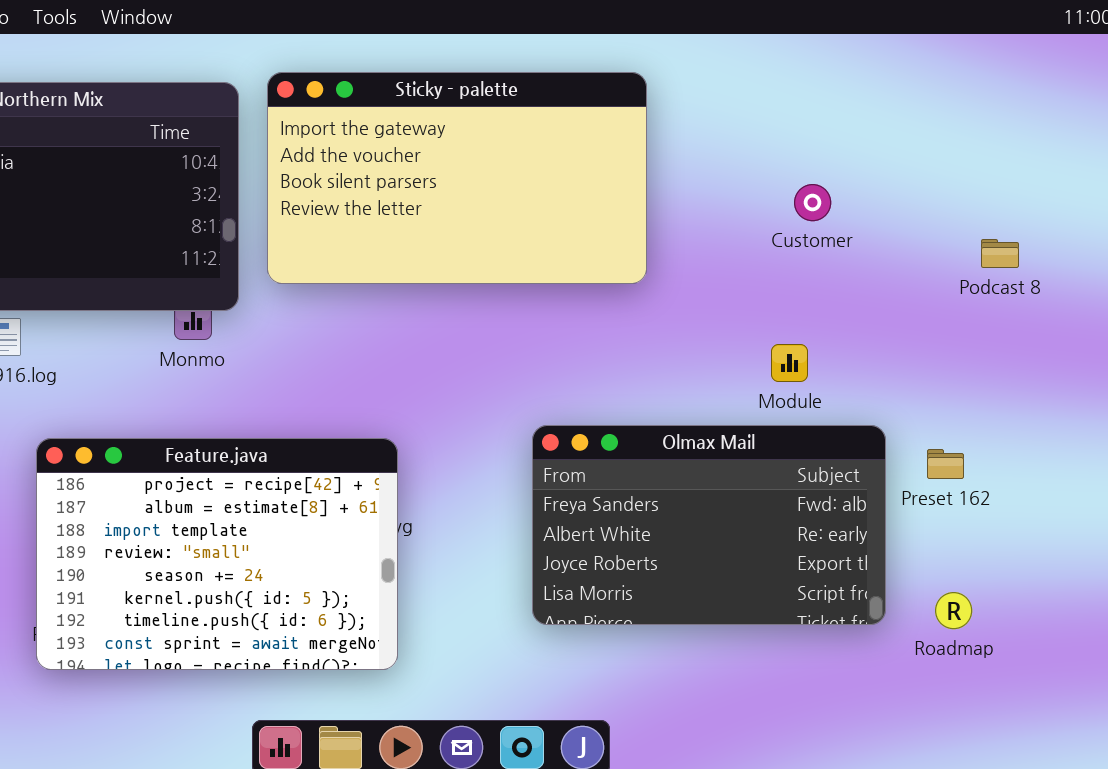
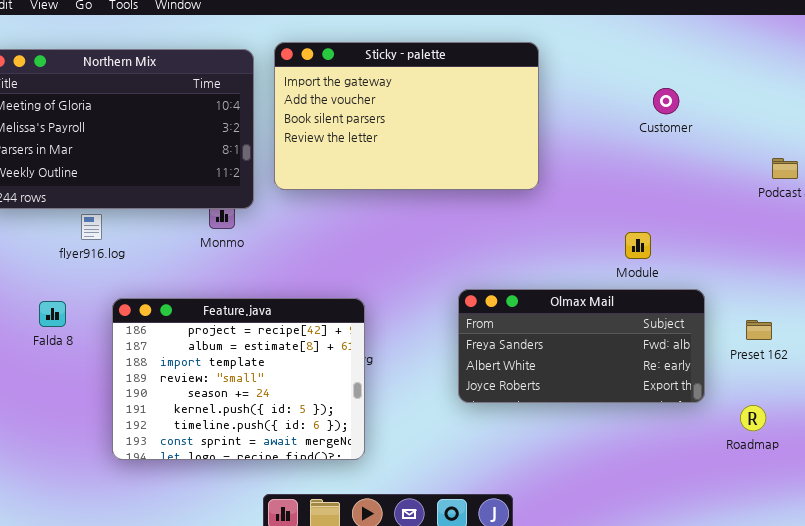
Customer: [794,184,831,221] -> [653,88,679,114], moved
Olmax Mail: [532,425,886,625] -> [458,289,705,403], resized
Preset 162: [927,449,964,479] -> [746,320,772,340], moved

